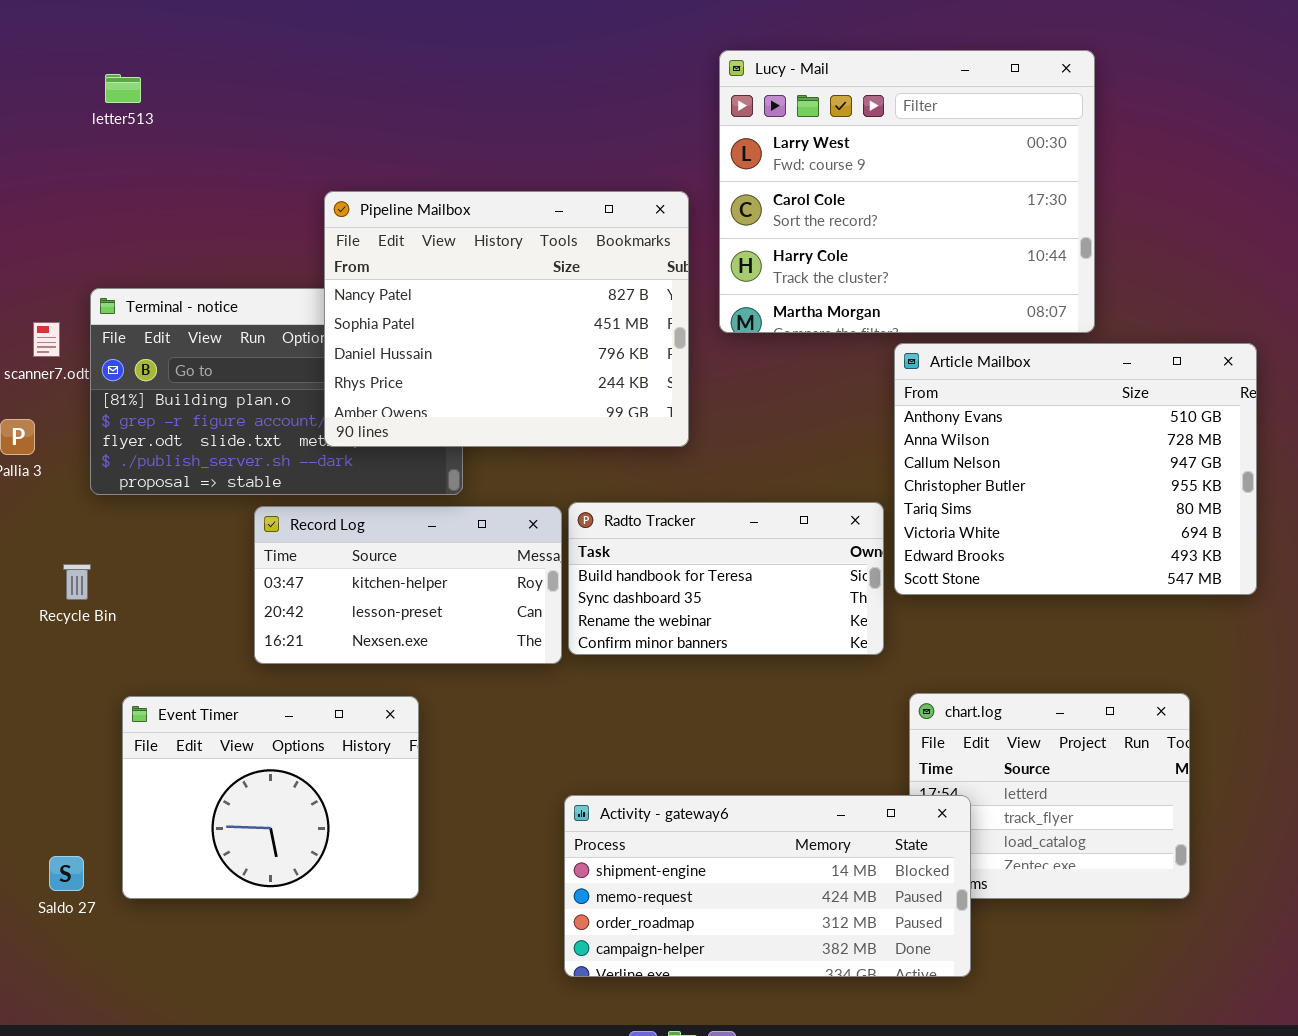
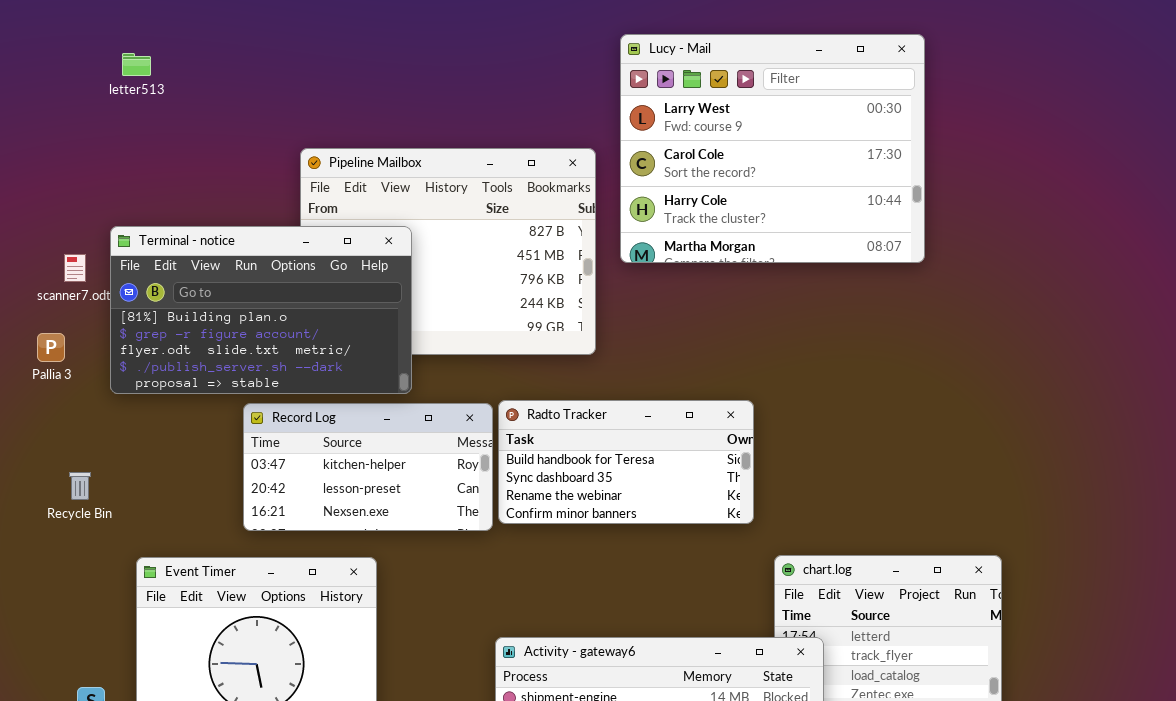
Terminal - notice: [90,288,463,495] -> [110,226,412,394], raised
Article Mailbox: [894,343,1257,595] -> none, closed
Recycle Bin: [63,564,91,600] -> [69,472,91,500], moved

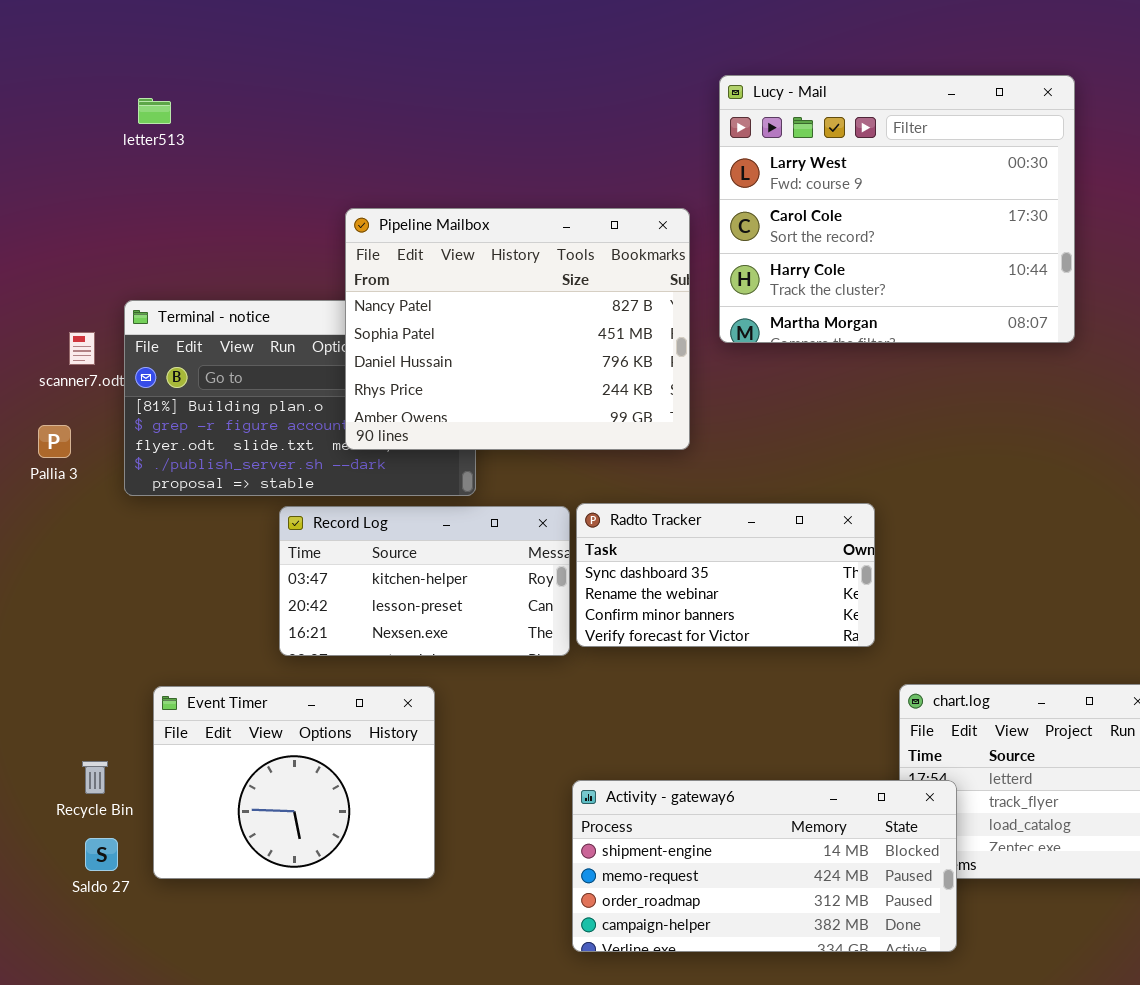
Pipeline Mailbox: [300,148,596,355] -> [345,208,690,450], raised
Radto Tracker: [498,400,754,524] -> [576,503,875,647], scrolled down 1 row
Recycle Bin: [69,472,91,500] -> [82,761,108,794], moved

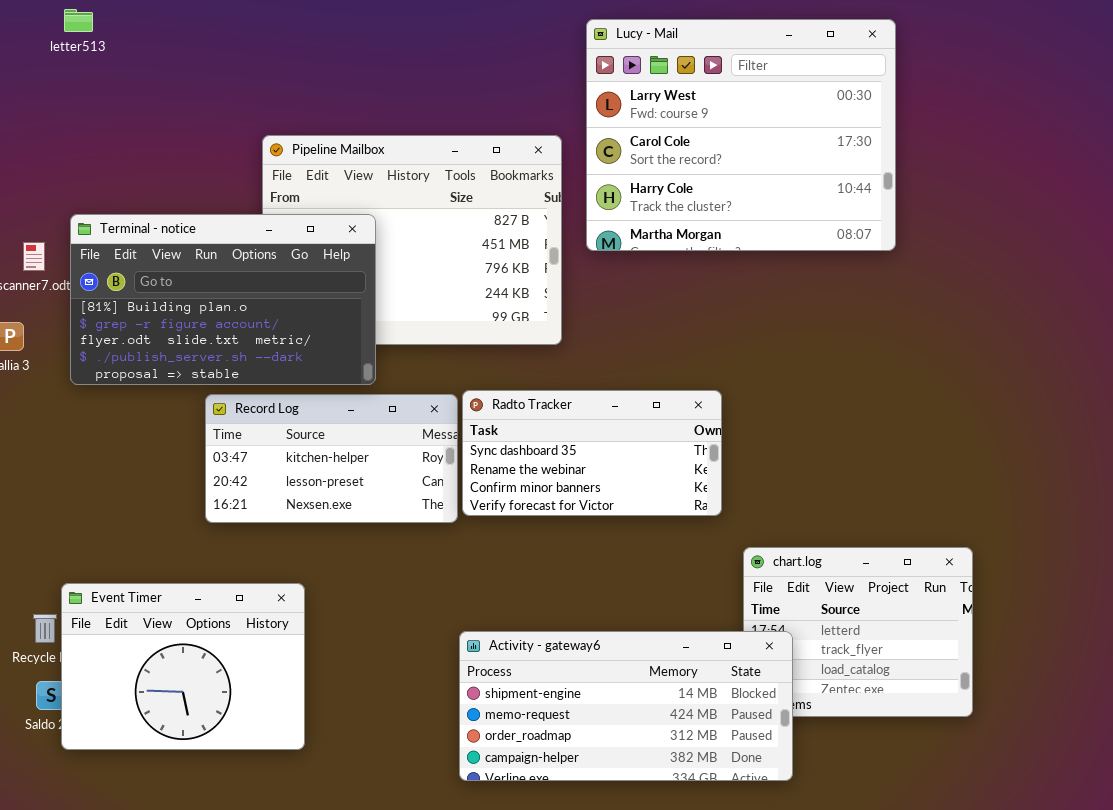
letter513: [138,98,171,124] -> [64,9,93,32], moved
Terminal - notice: [124,300,476,496] -> [70,214,376,385], raised
Event Timer: [153,686,435,879] -> [61,583,305,750], moved

